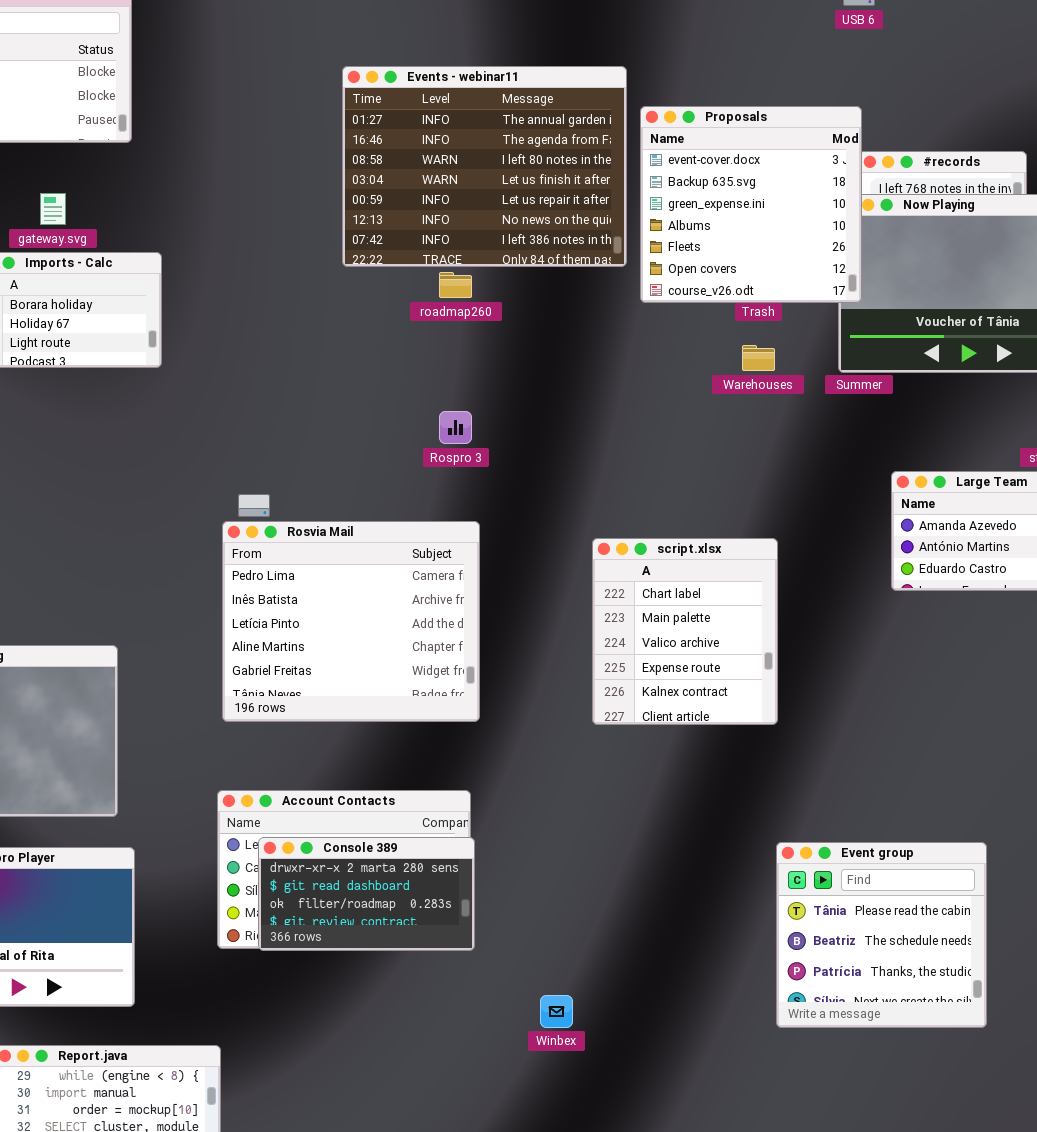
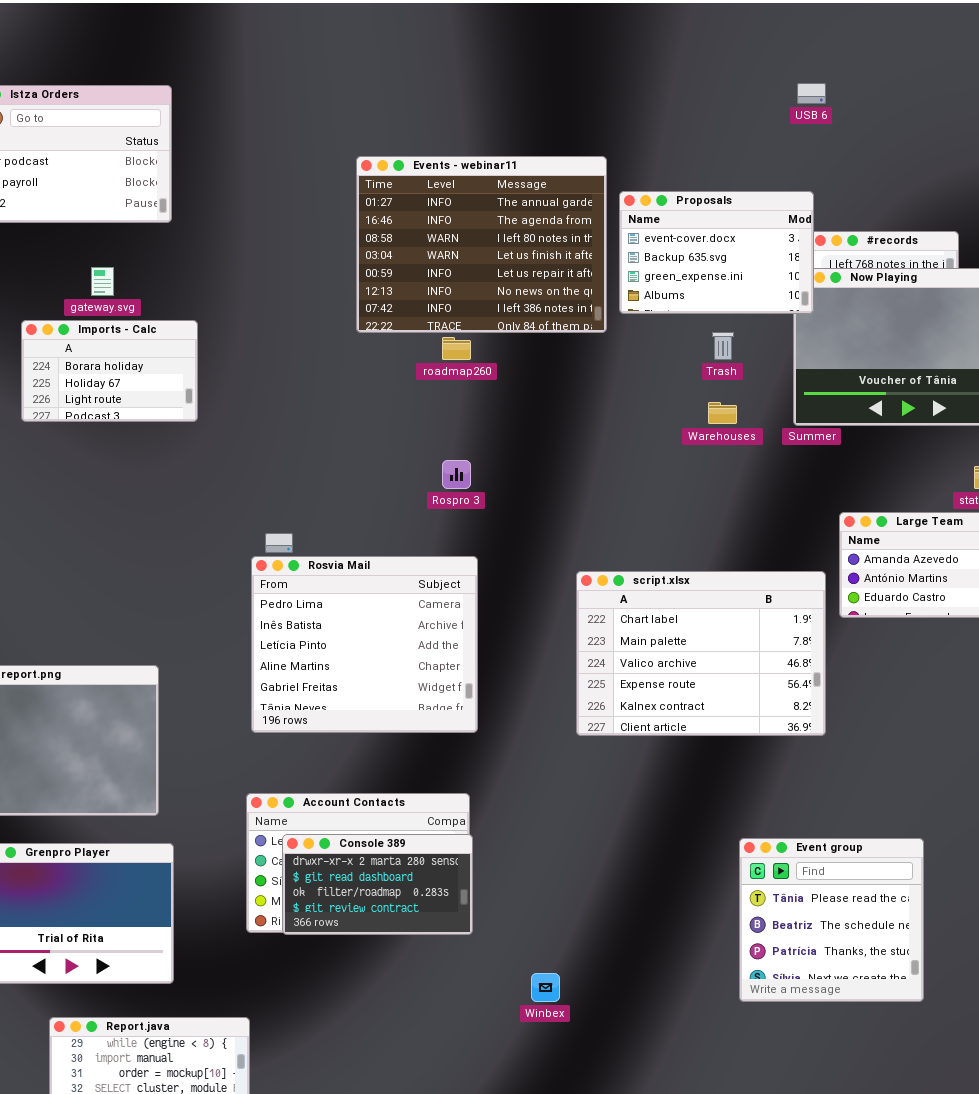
Proposals: [640,106,862,303] -> [619,191,814,314], resized
script.xlsx: [592,538,778,725] -> [576,571,826,736], resized

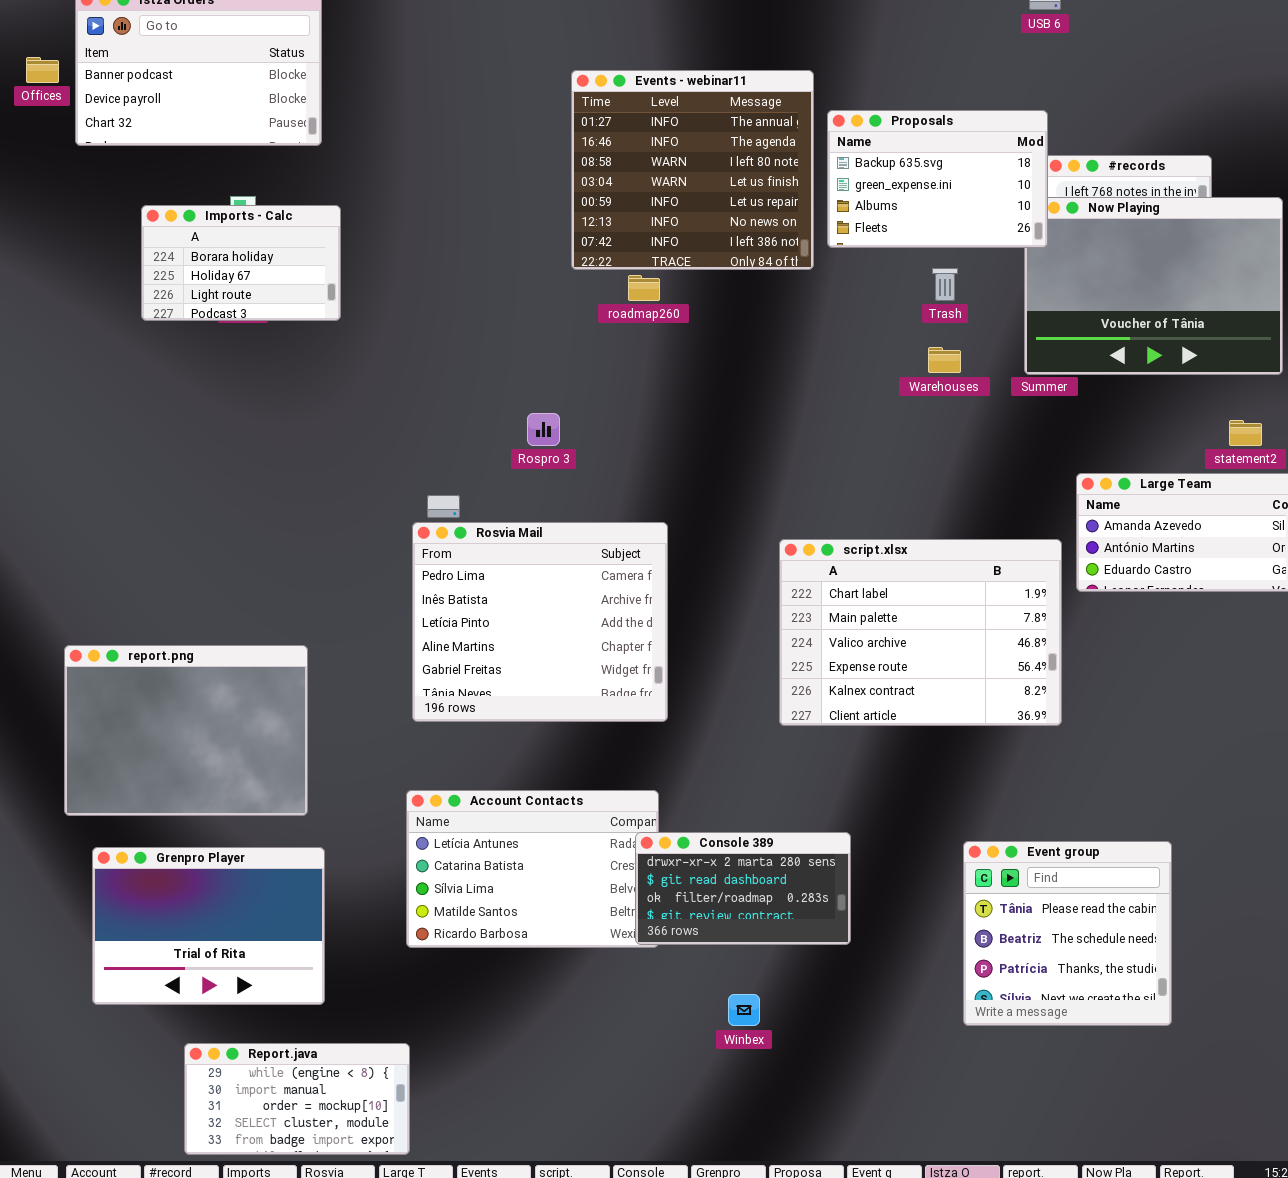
Events - webinar11: [356,156,607,333] -> [571,70,814,270], resized
Proposals: [619,191,814,314] -> [827,110,1048,248], scrolled down 1 row
Imports - Calc: [21,320,198,422] -> [141,205,341,321], moved
Rospro 3: [442,460,471,489] -> [527,413,560,446], moved
Console 389: [282,834,473,935] -> [635,832,851,945], moved

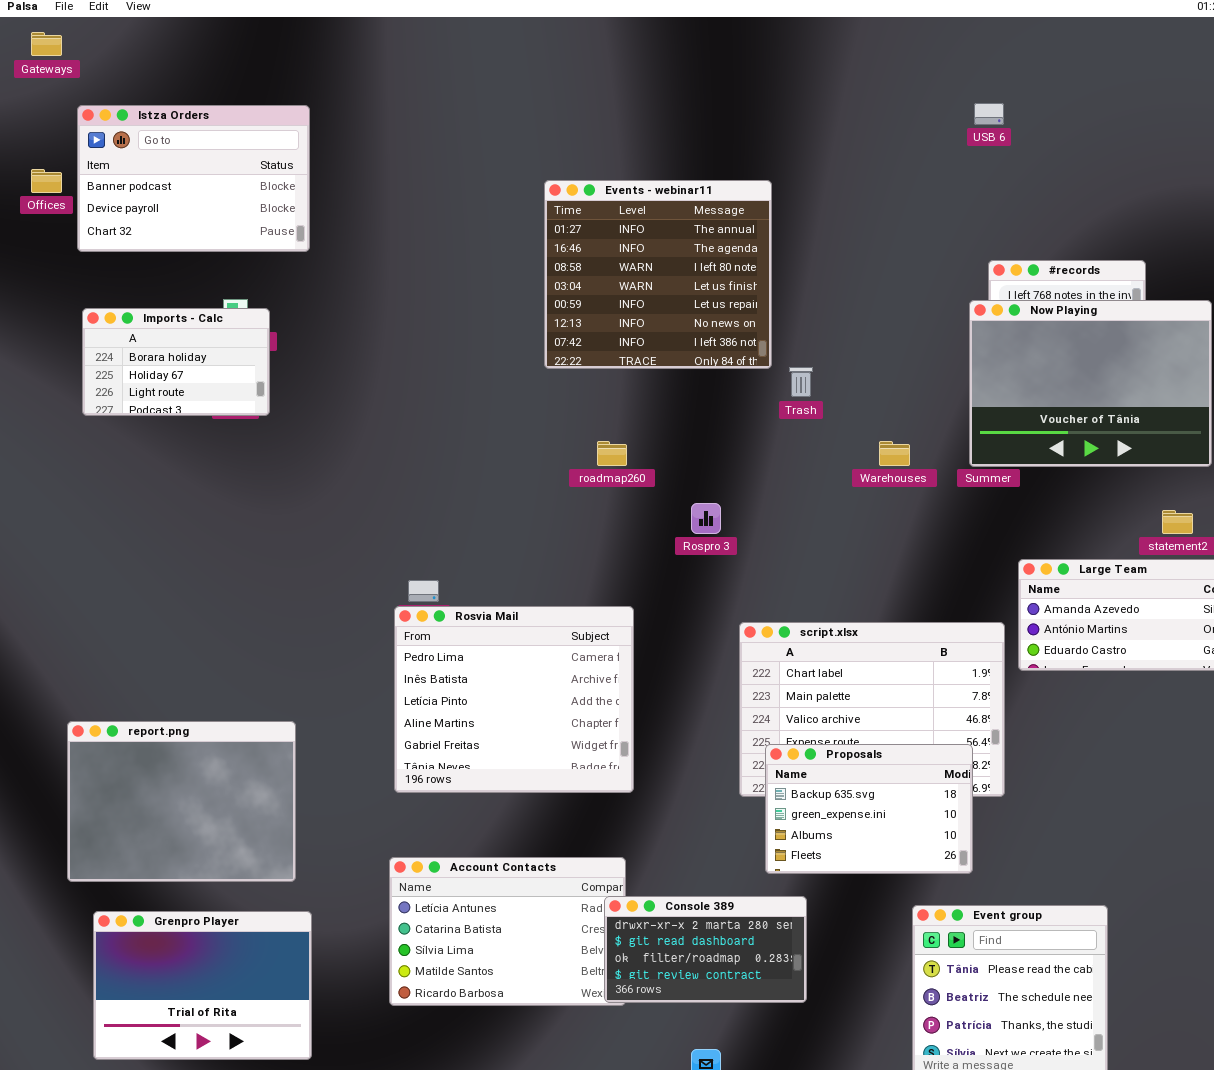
Proposals: [827,110,1048,248] -> [765,744,973,874], moved
Imports - Calc: [141,205,341,321] -> [82,308,270,416], moved
Trash: [932,268,958,301] -> [789,367,813,397], moved
roadmap260: [628,275,660,301] -> [597,441,627,466], moved
Rospro 3: [527,413,560,446] -> [691,503,721,534], moved

